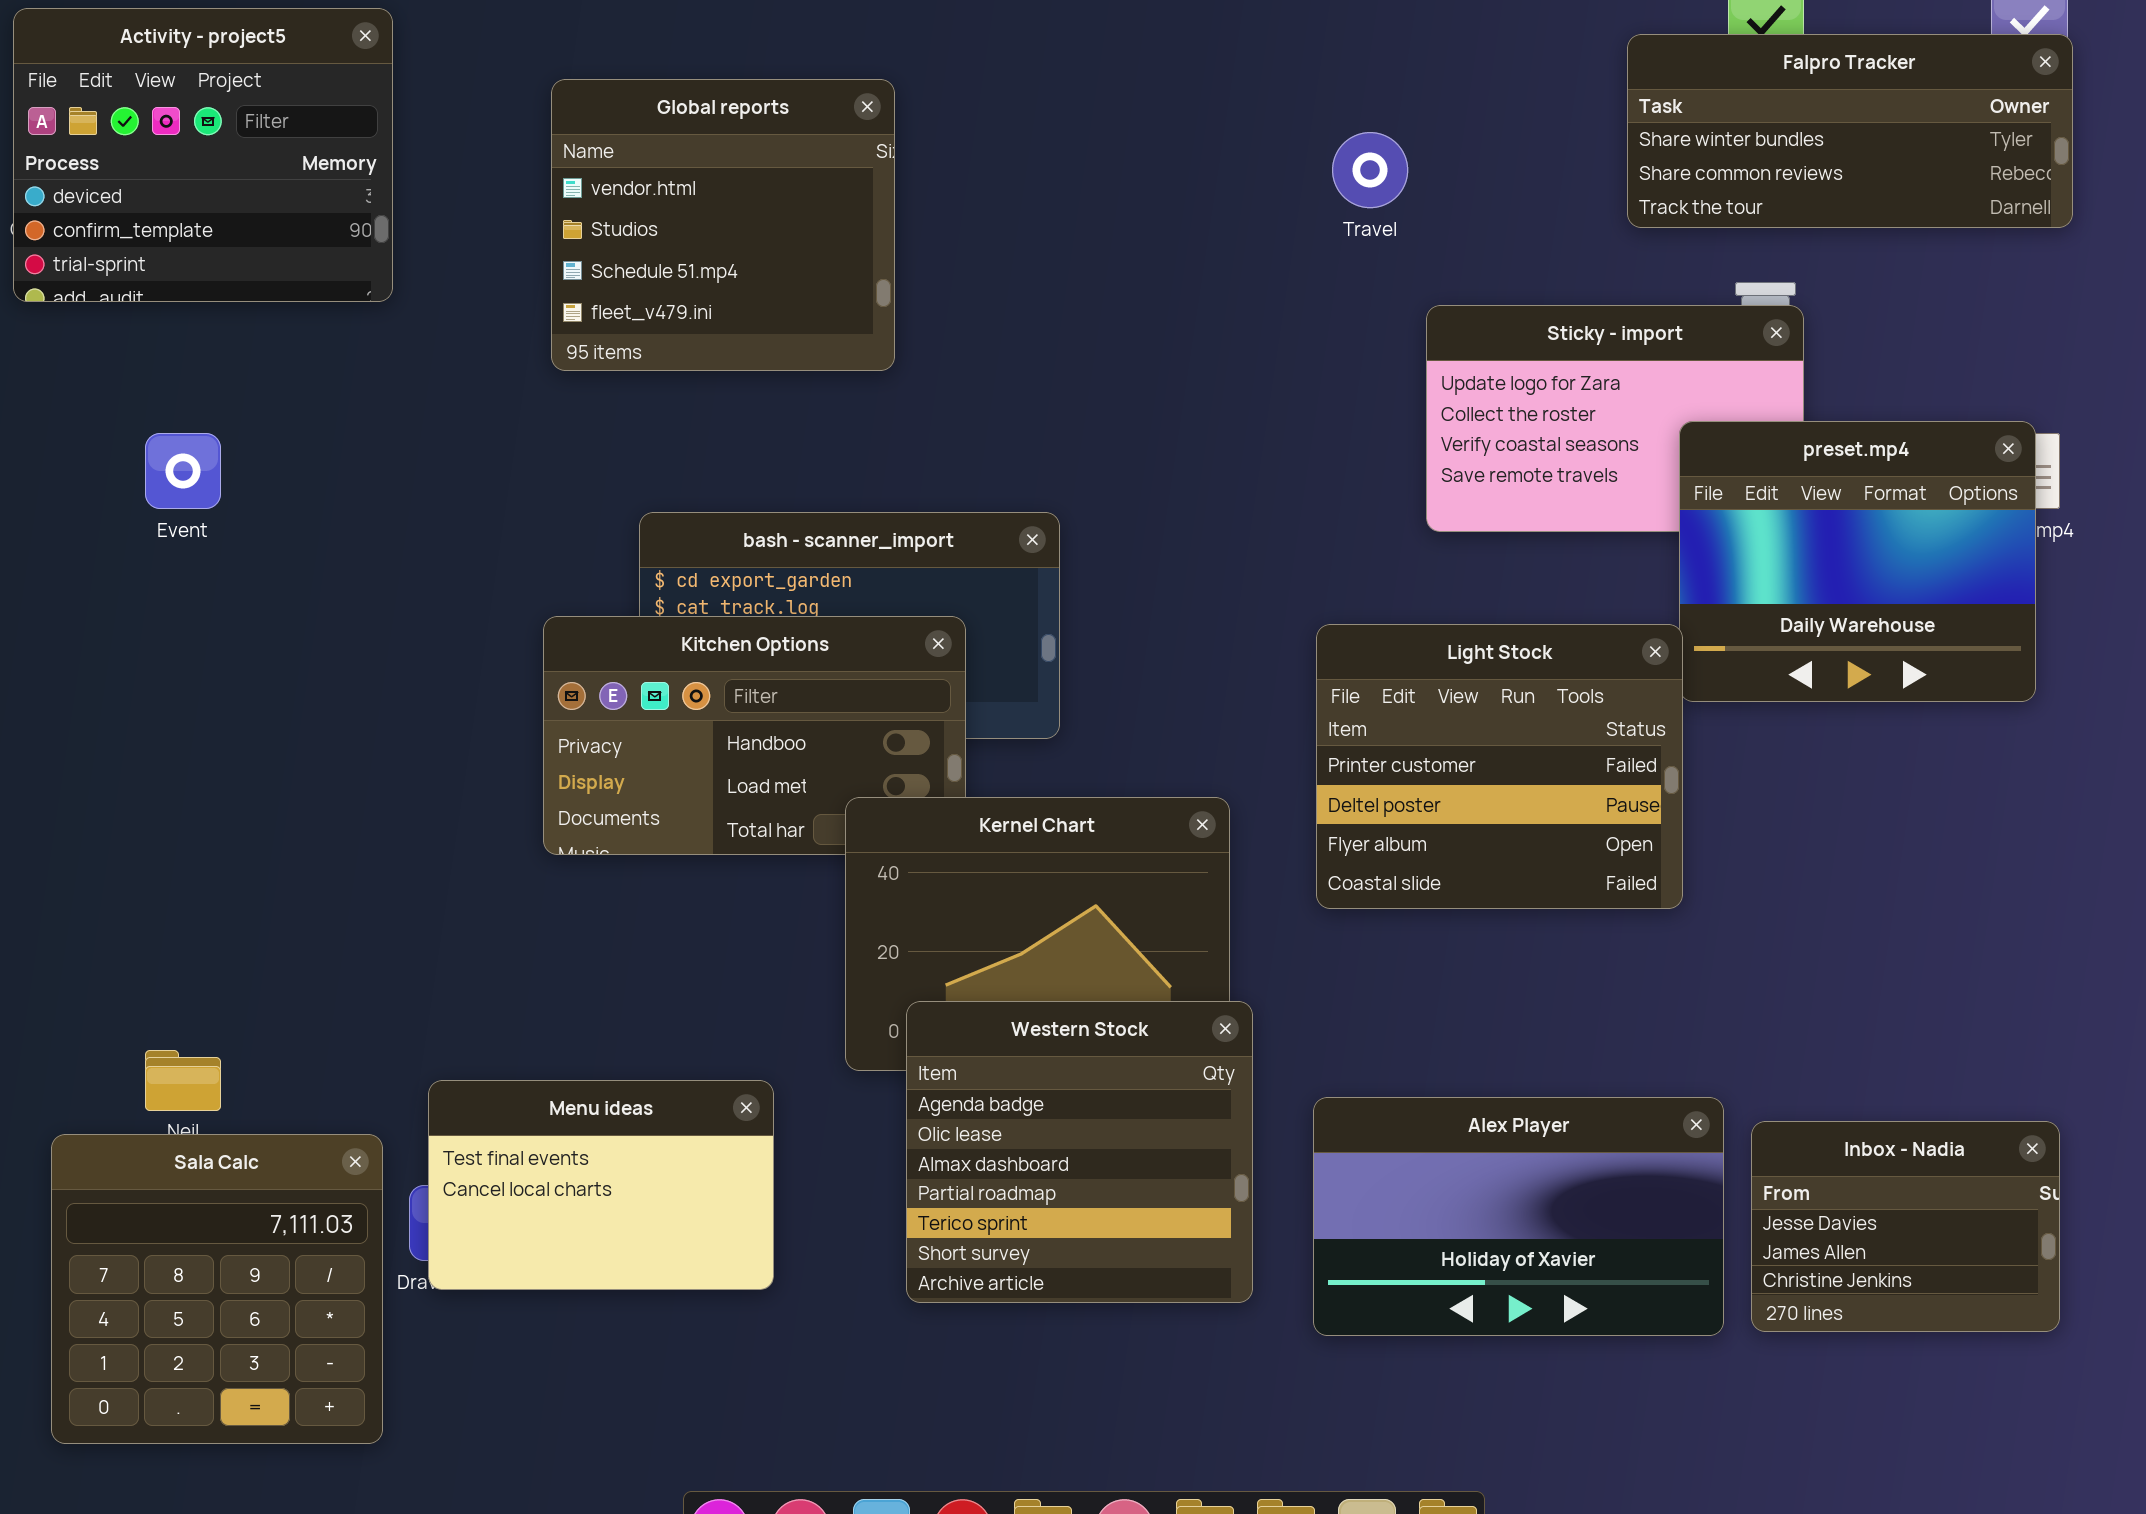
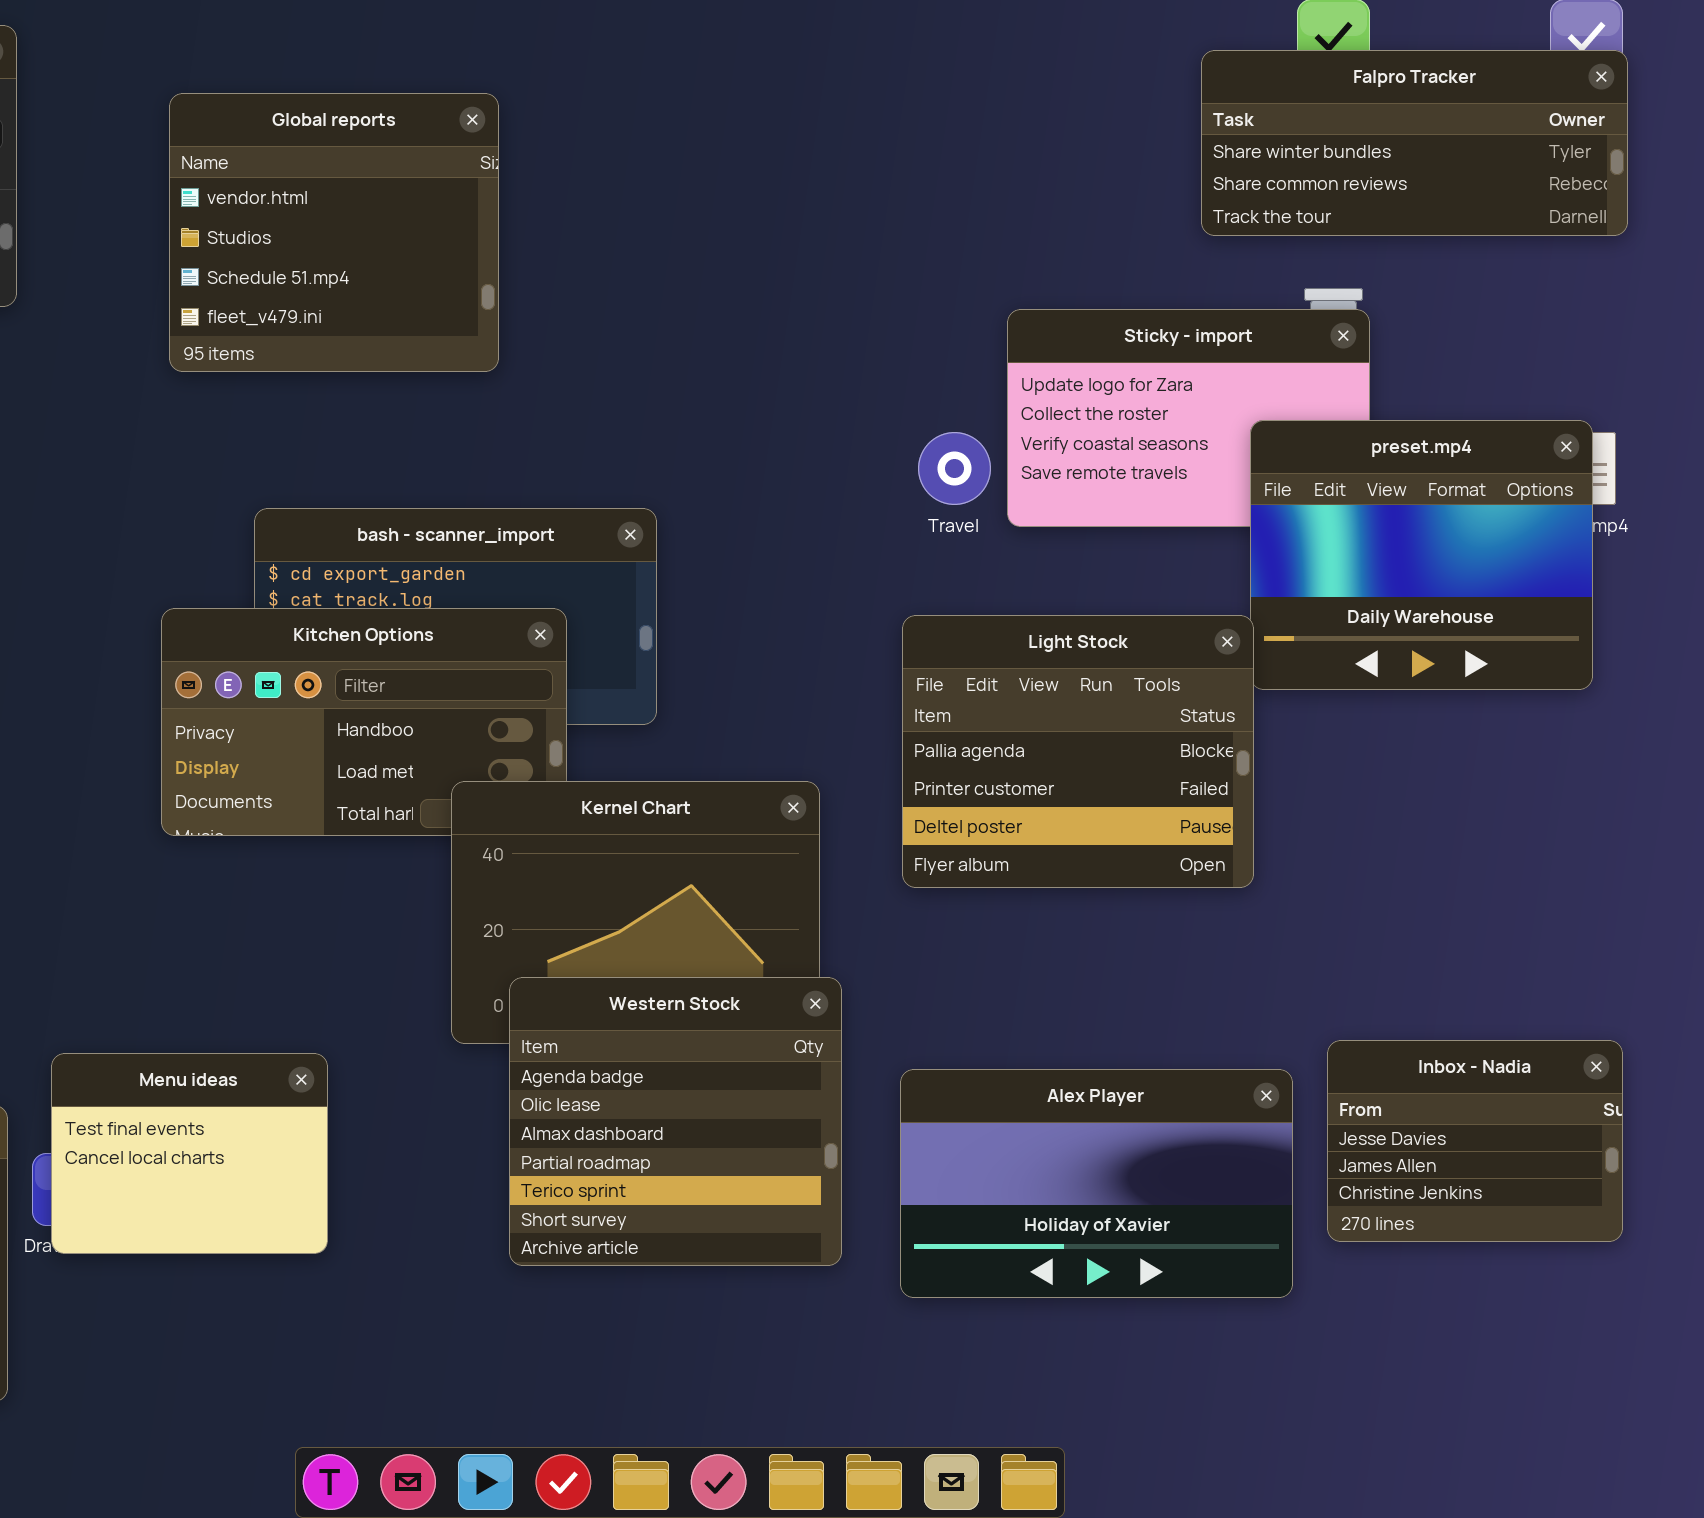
Travel: [1332,132,1408,208] -> [918,432,991,505], moved
Light Stock: [1316,624,1683,909] -> [902,615,1254,888], scrolled up 1 row
Menu ideas: [428,1080,774,1290] -> [51,1053,328,1254], resized
Inbox - Nadia: [1751,1121,2060,1332] -> [1327,1040,1623,1242], moved

